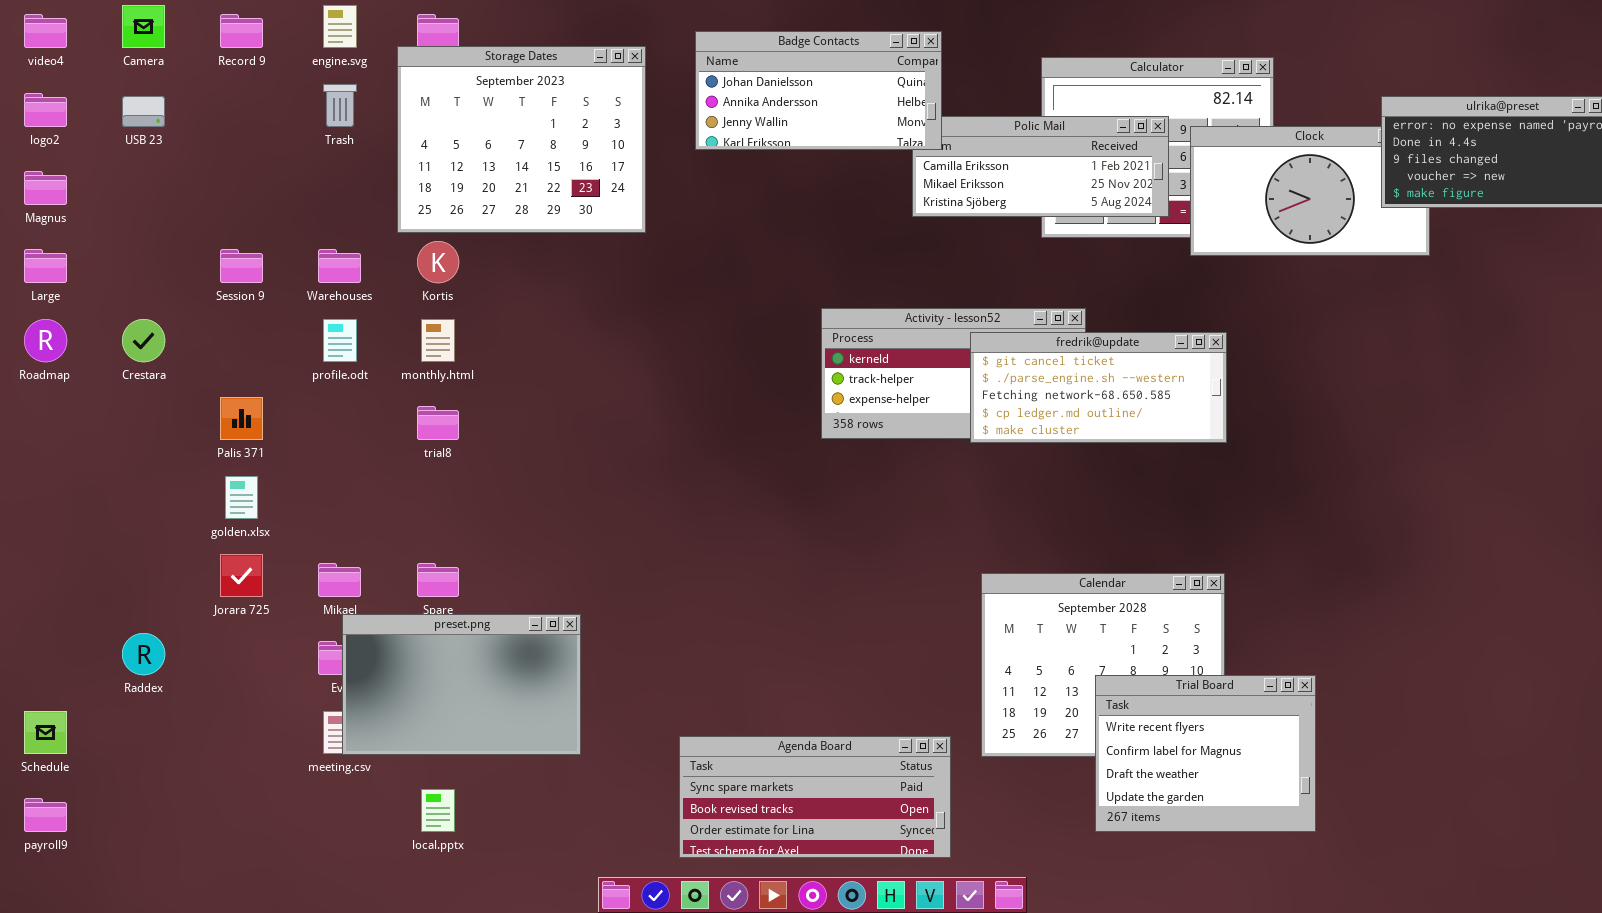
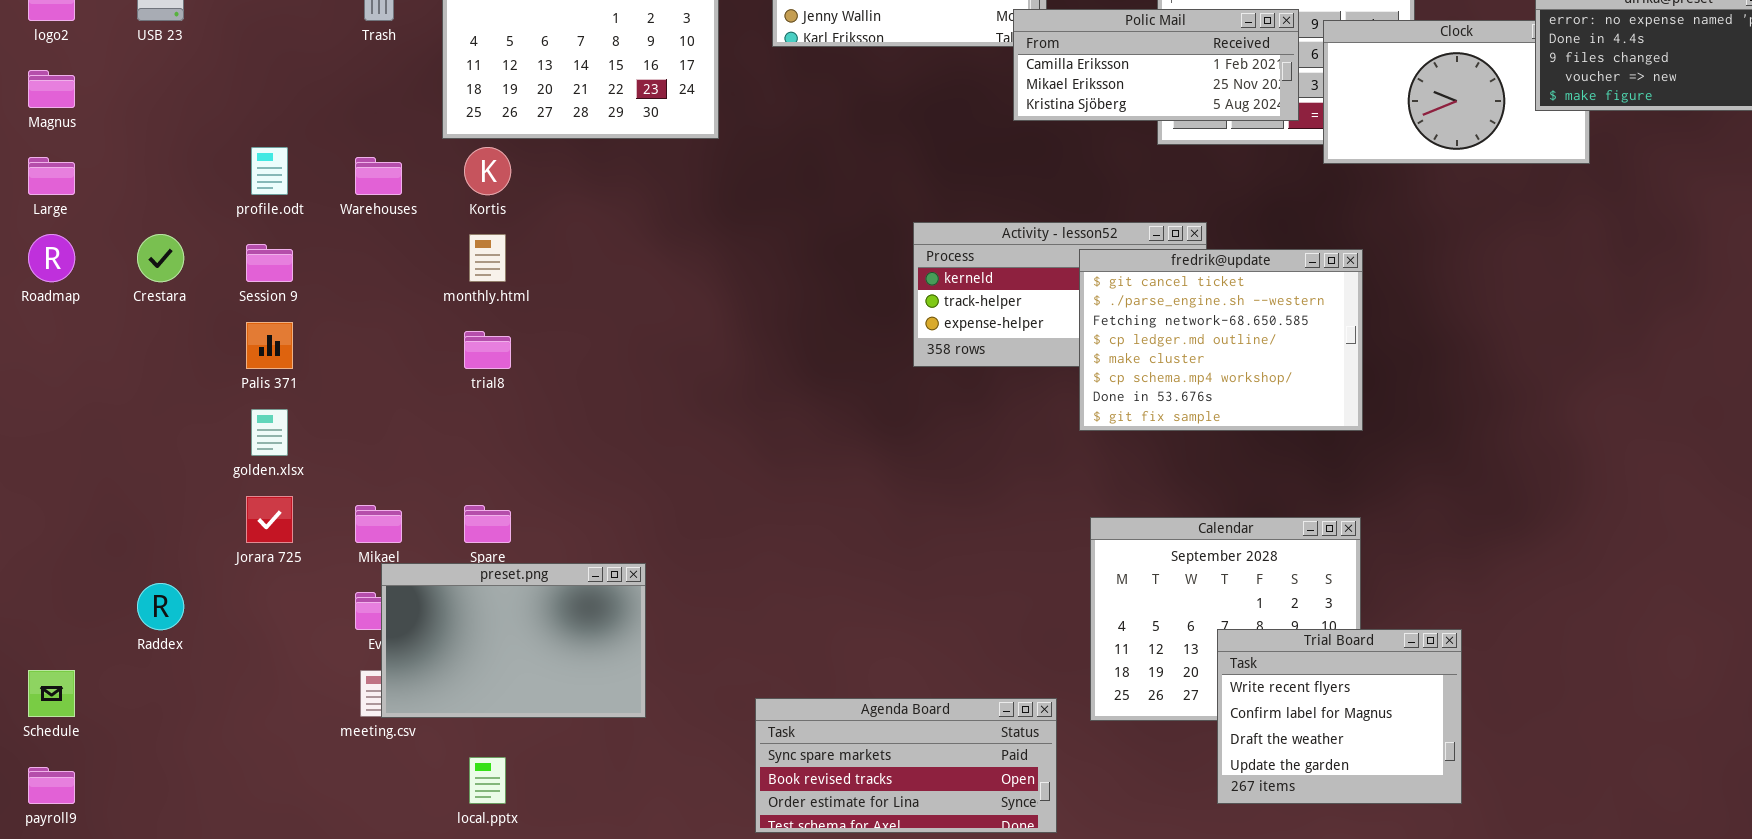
Polic Mail: [912,116,1169,217] -> [1013,9,1299,121], raised
Session 9: [220,249,263,283] -> [246,244,293,282], moved
profile.odt: [323,319,357,362] -> [251,147,288,195], moved
fredrik@update: [970,332,1227,443] -> [1079,249,1363,431], resized

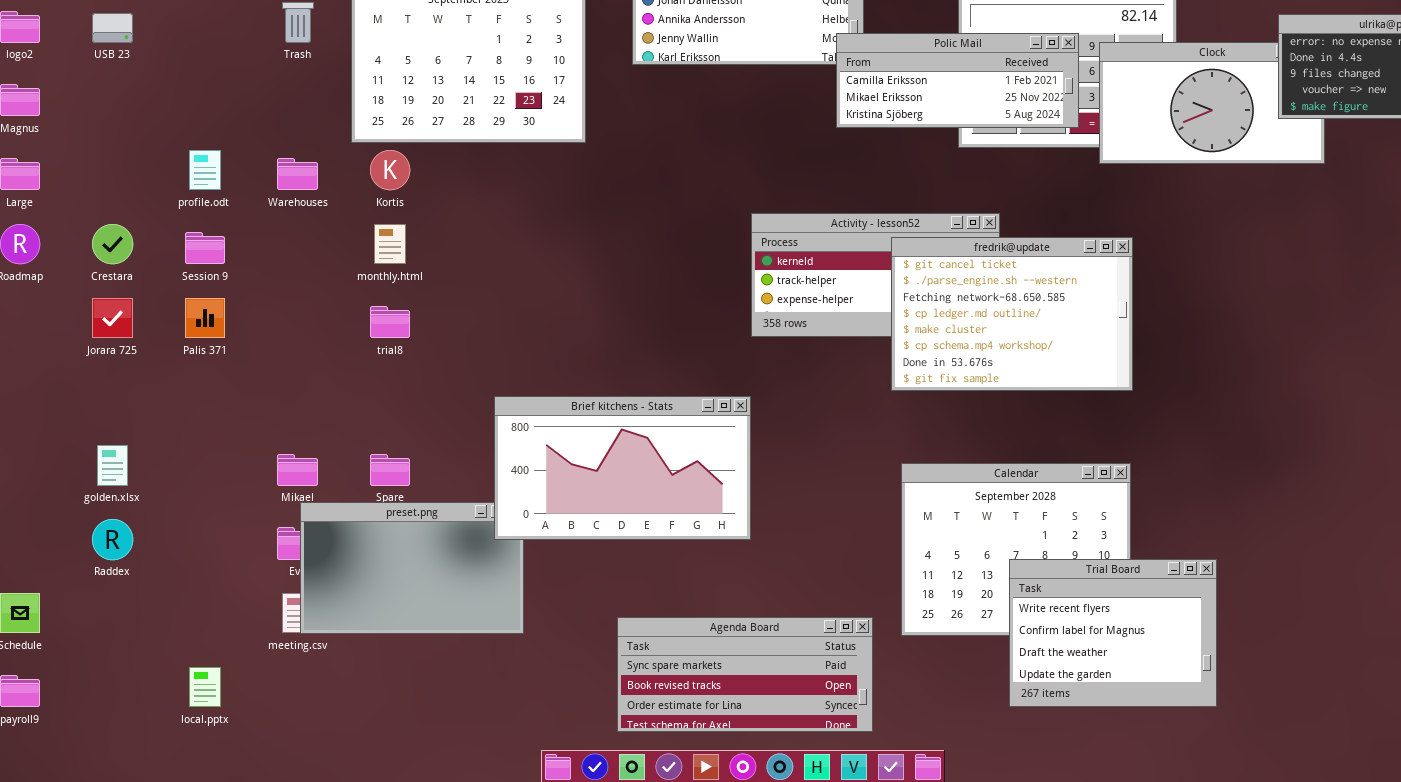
golden.xlsx: [251,409,288,456] -> [97,445,128,486], moved
Brief kitchens - Stats: none -> [494,396,751,540], opened
Jorara 725: [246,496,293,543] -> [92,298,133,338], moved
local.pptx: [469,757,506,804] -> [189,667,221,707], moved

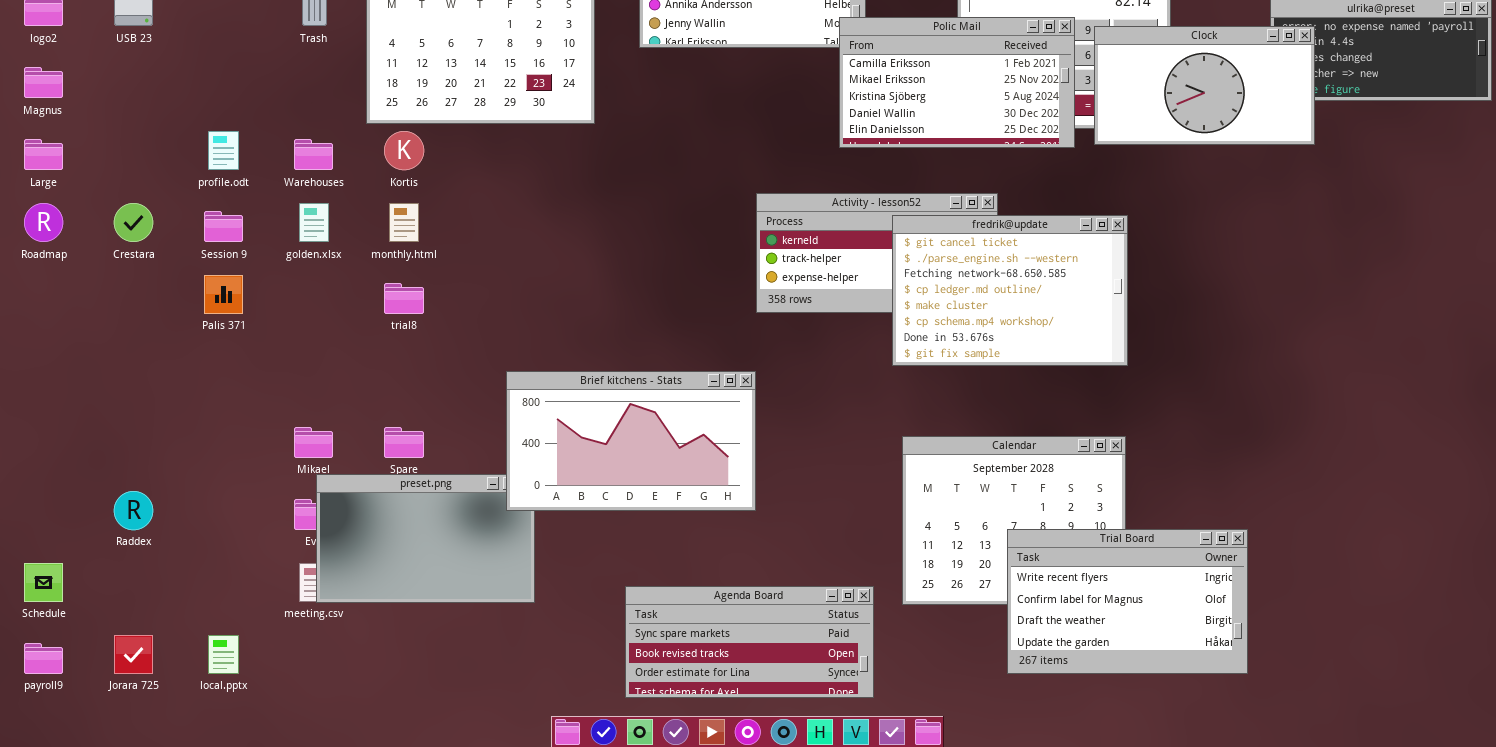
Polic Mail: [836,33,1079,128] -> [839,17,1075,148], resized
Clock: [1099,42,1325,164] -> [1094,26,1315,145], raised
Jorara 725: [92,298,133,338] -> [114,635,153,674], moved
golden.xlsx: [97,445,128,486] -> [299,203,329,242], moved
Trial Board: [1009,559,1217,707] -> [1007,529,1248,674], resized

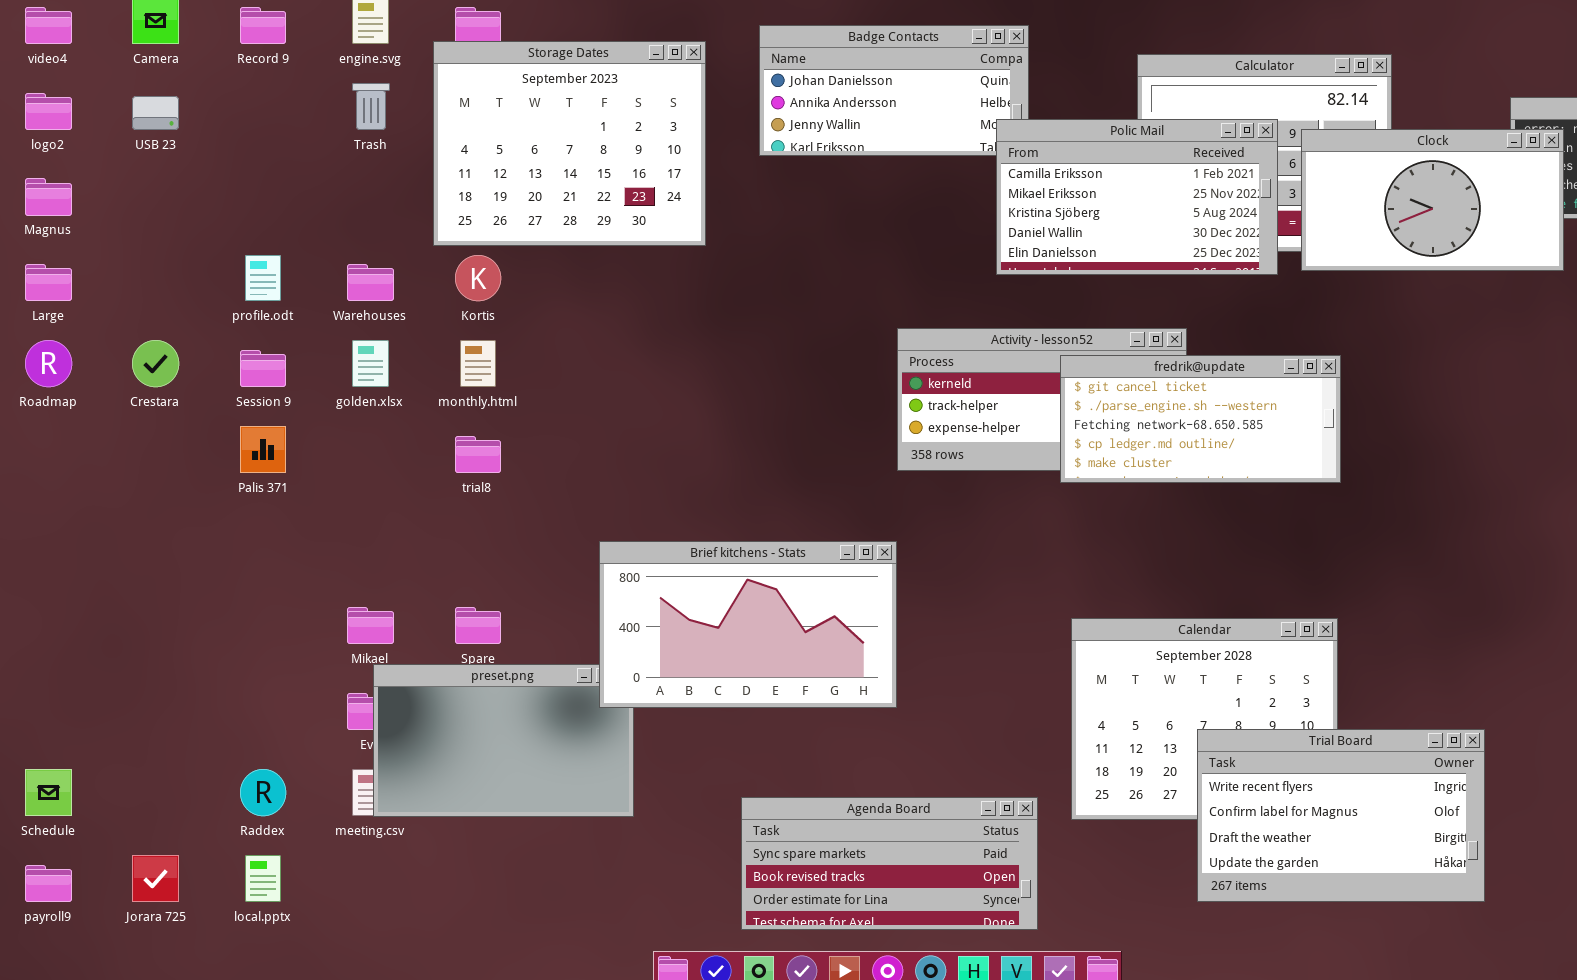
fredrik@update: [892,215,1128,366] -> [1060,355,1341,483], resized
Raddex: [114,491,153,530] -> [240,769,286,816], moved

